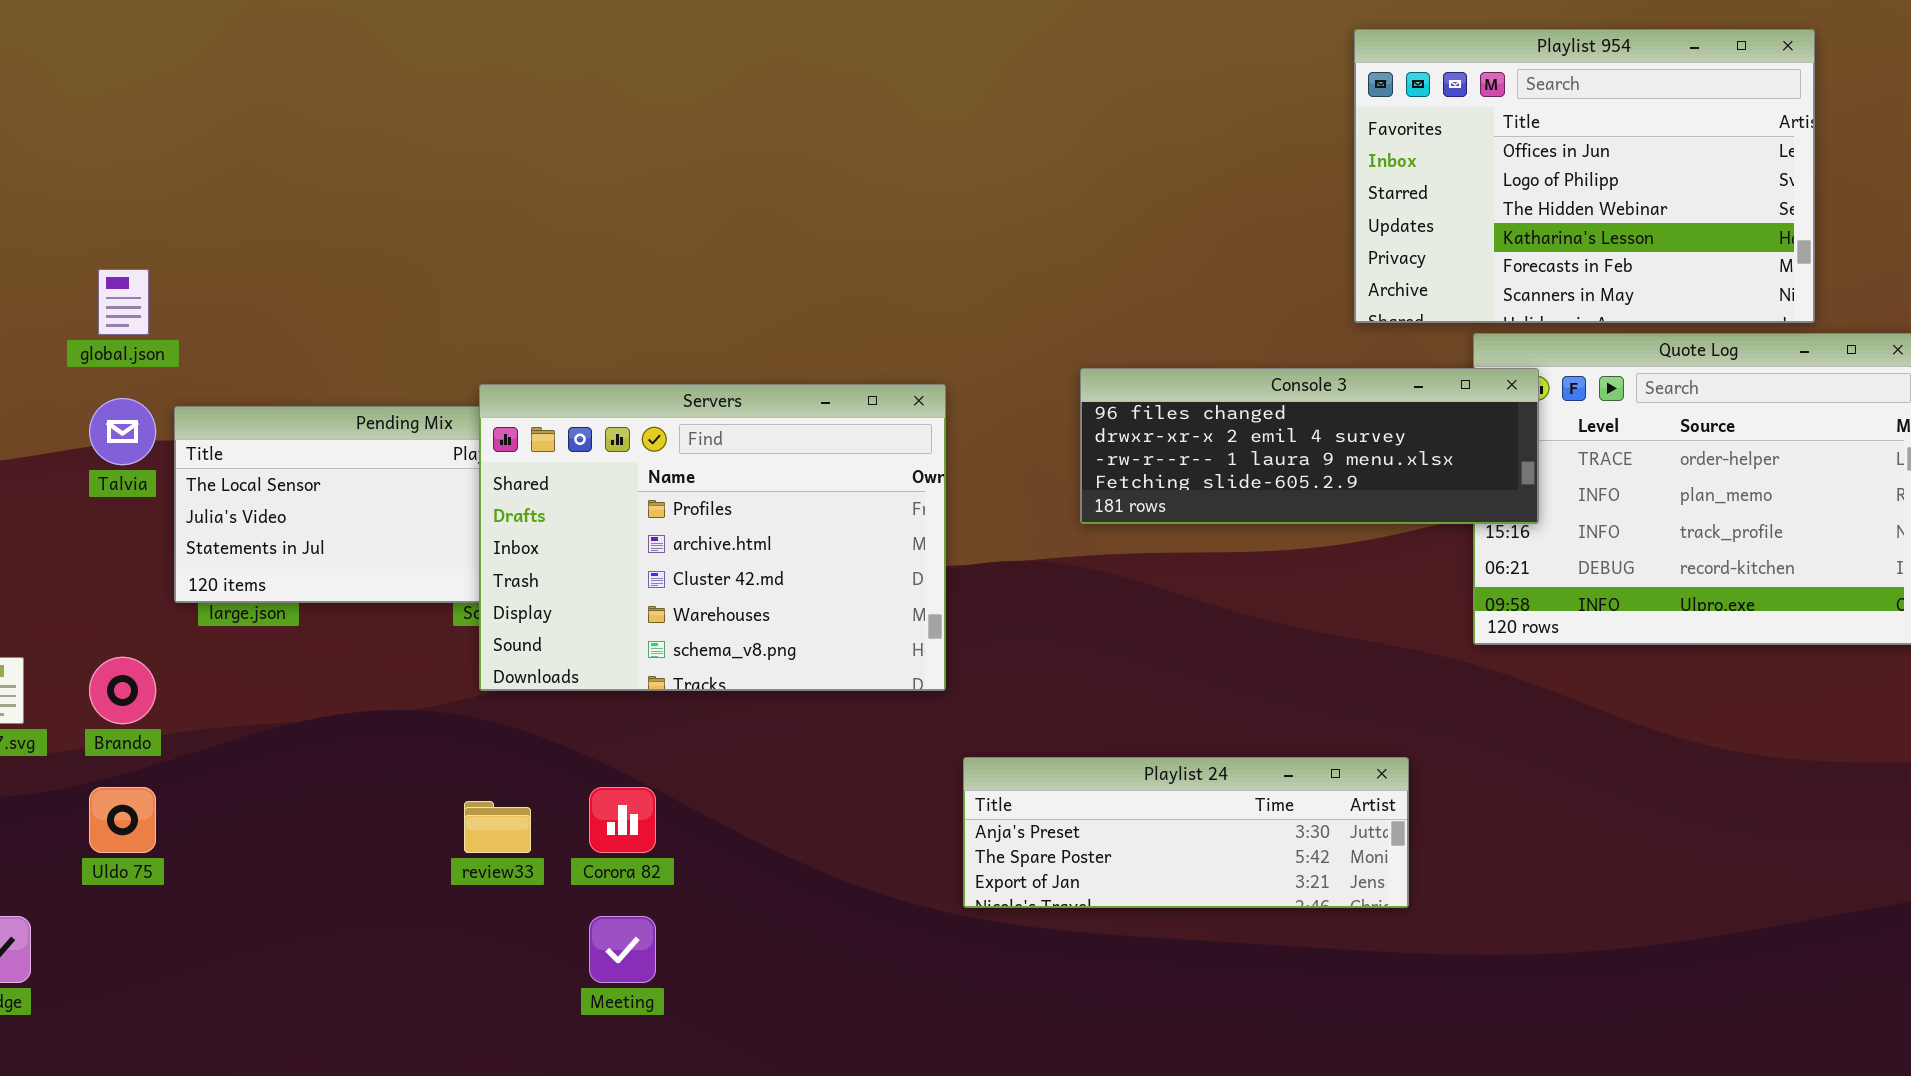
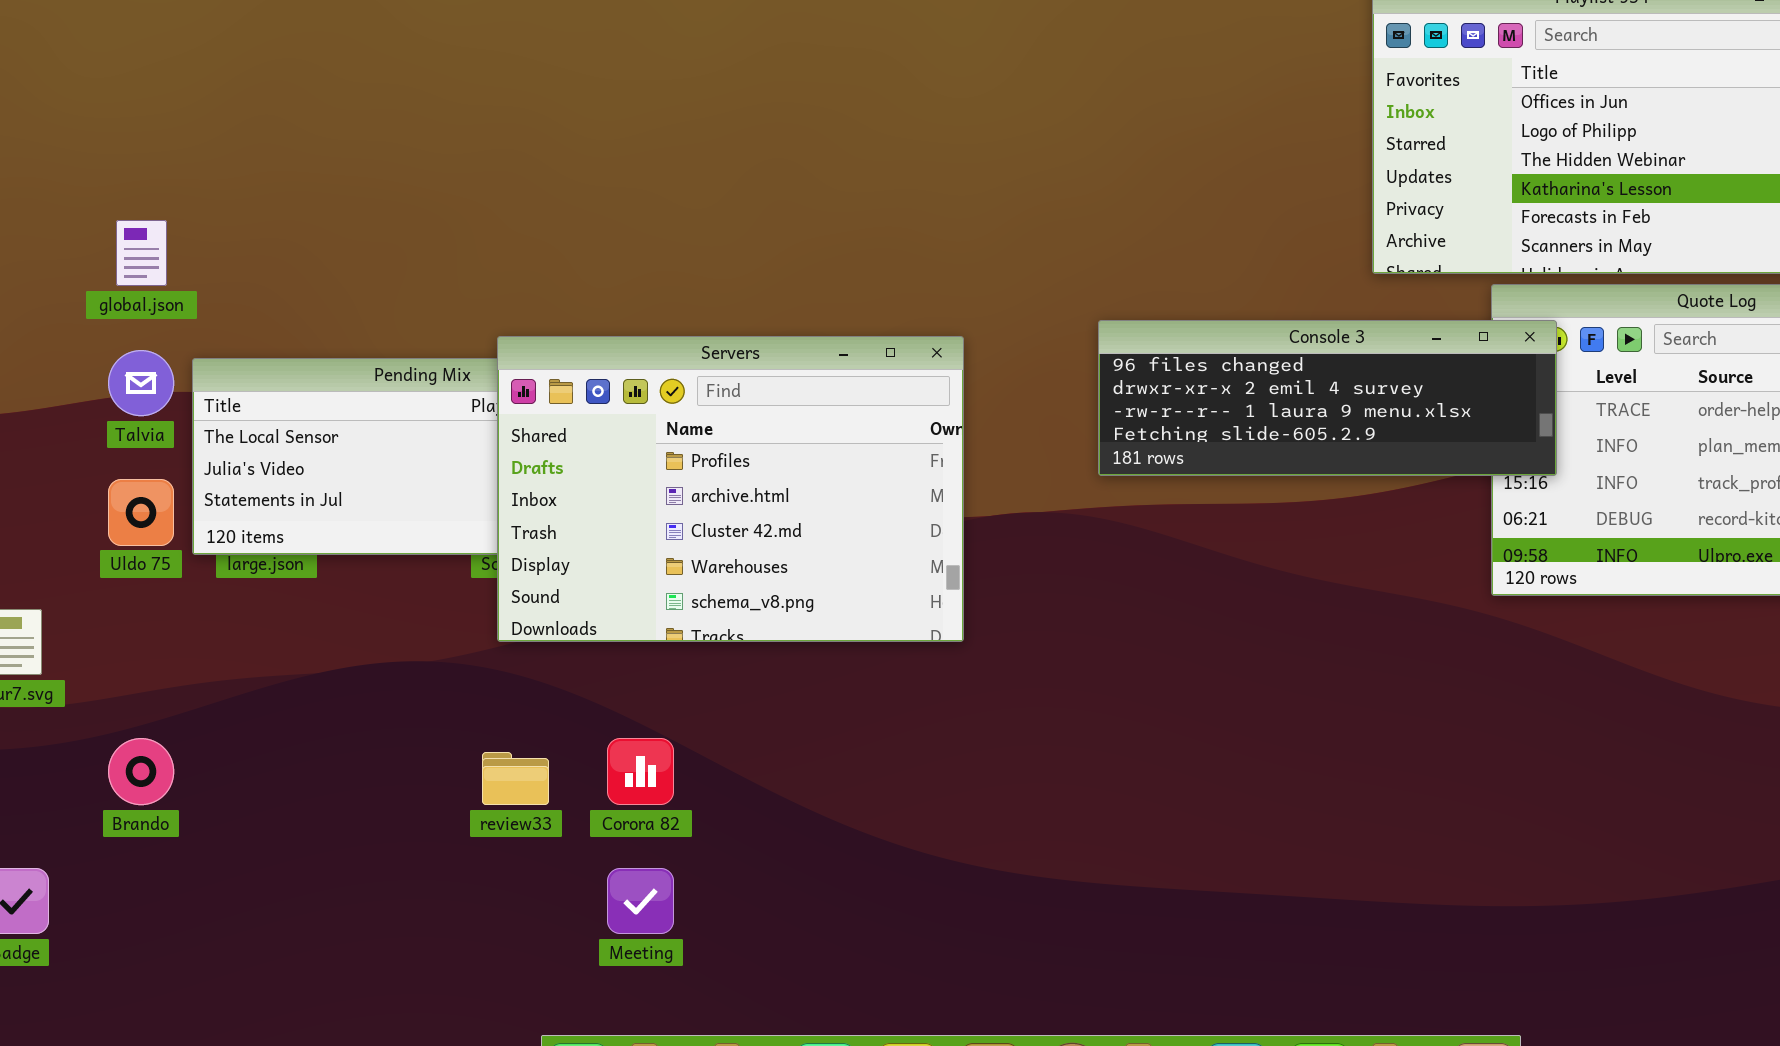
Brando: [89,657,156,724] -> [108,738,174,805], moved
Playlist 24: [963,757,1409,908] -> none, closed
Uldo 75: [89,787,156,853] -> [108,479,174,546], moved

